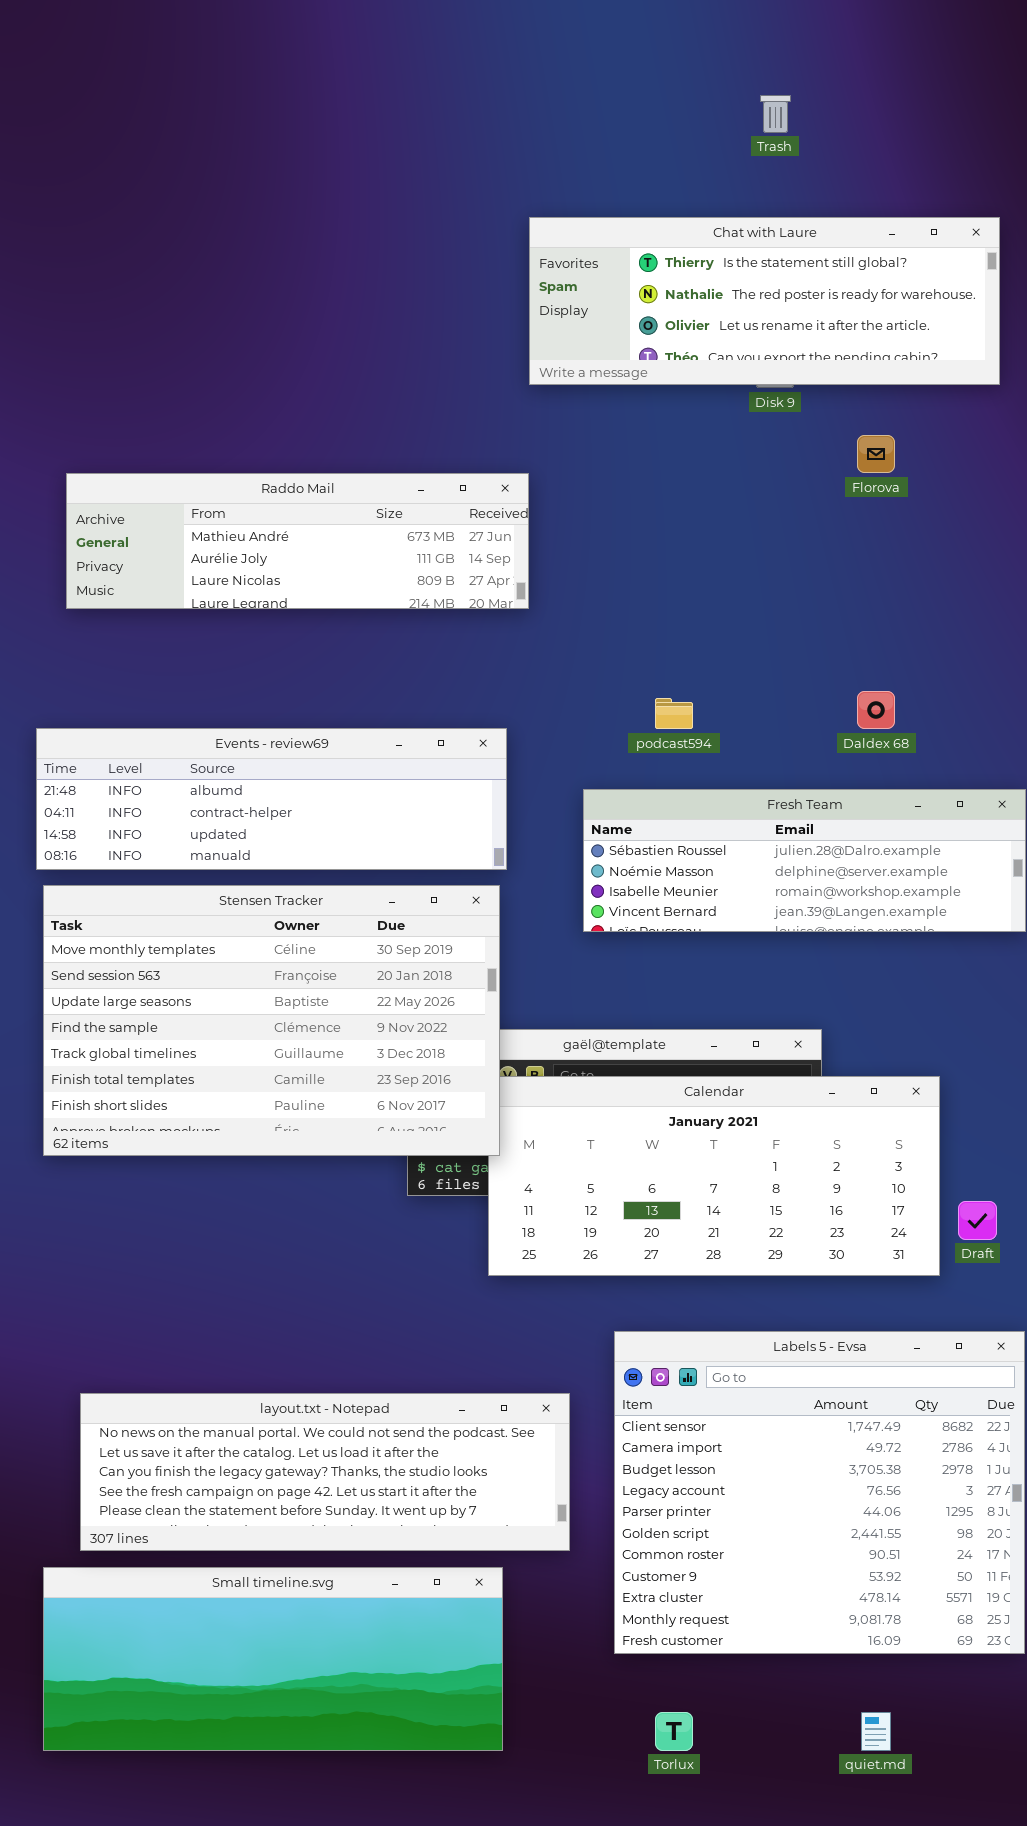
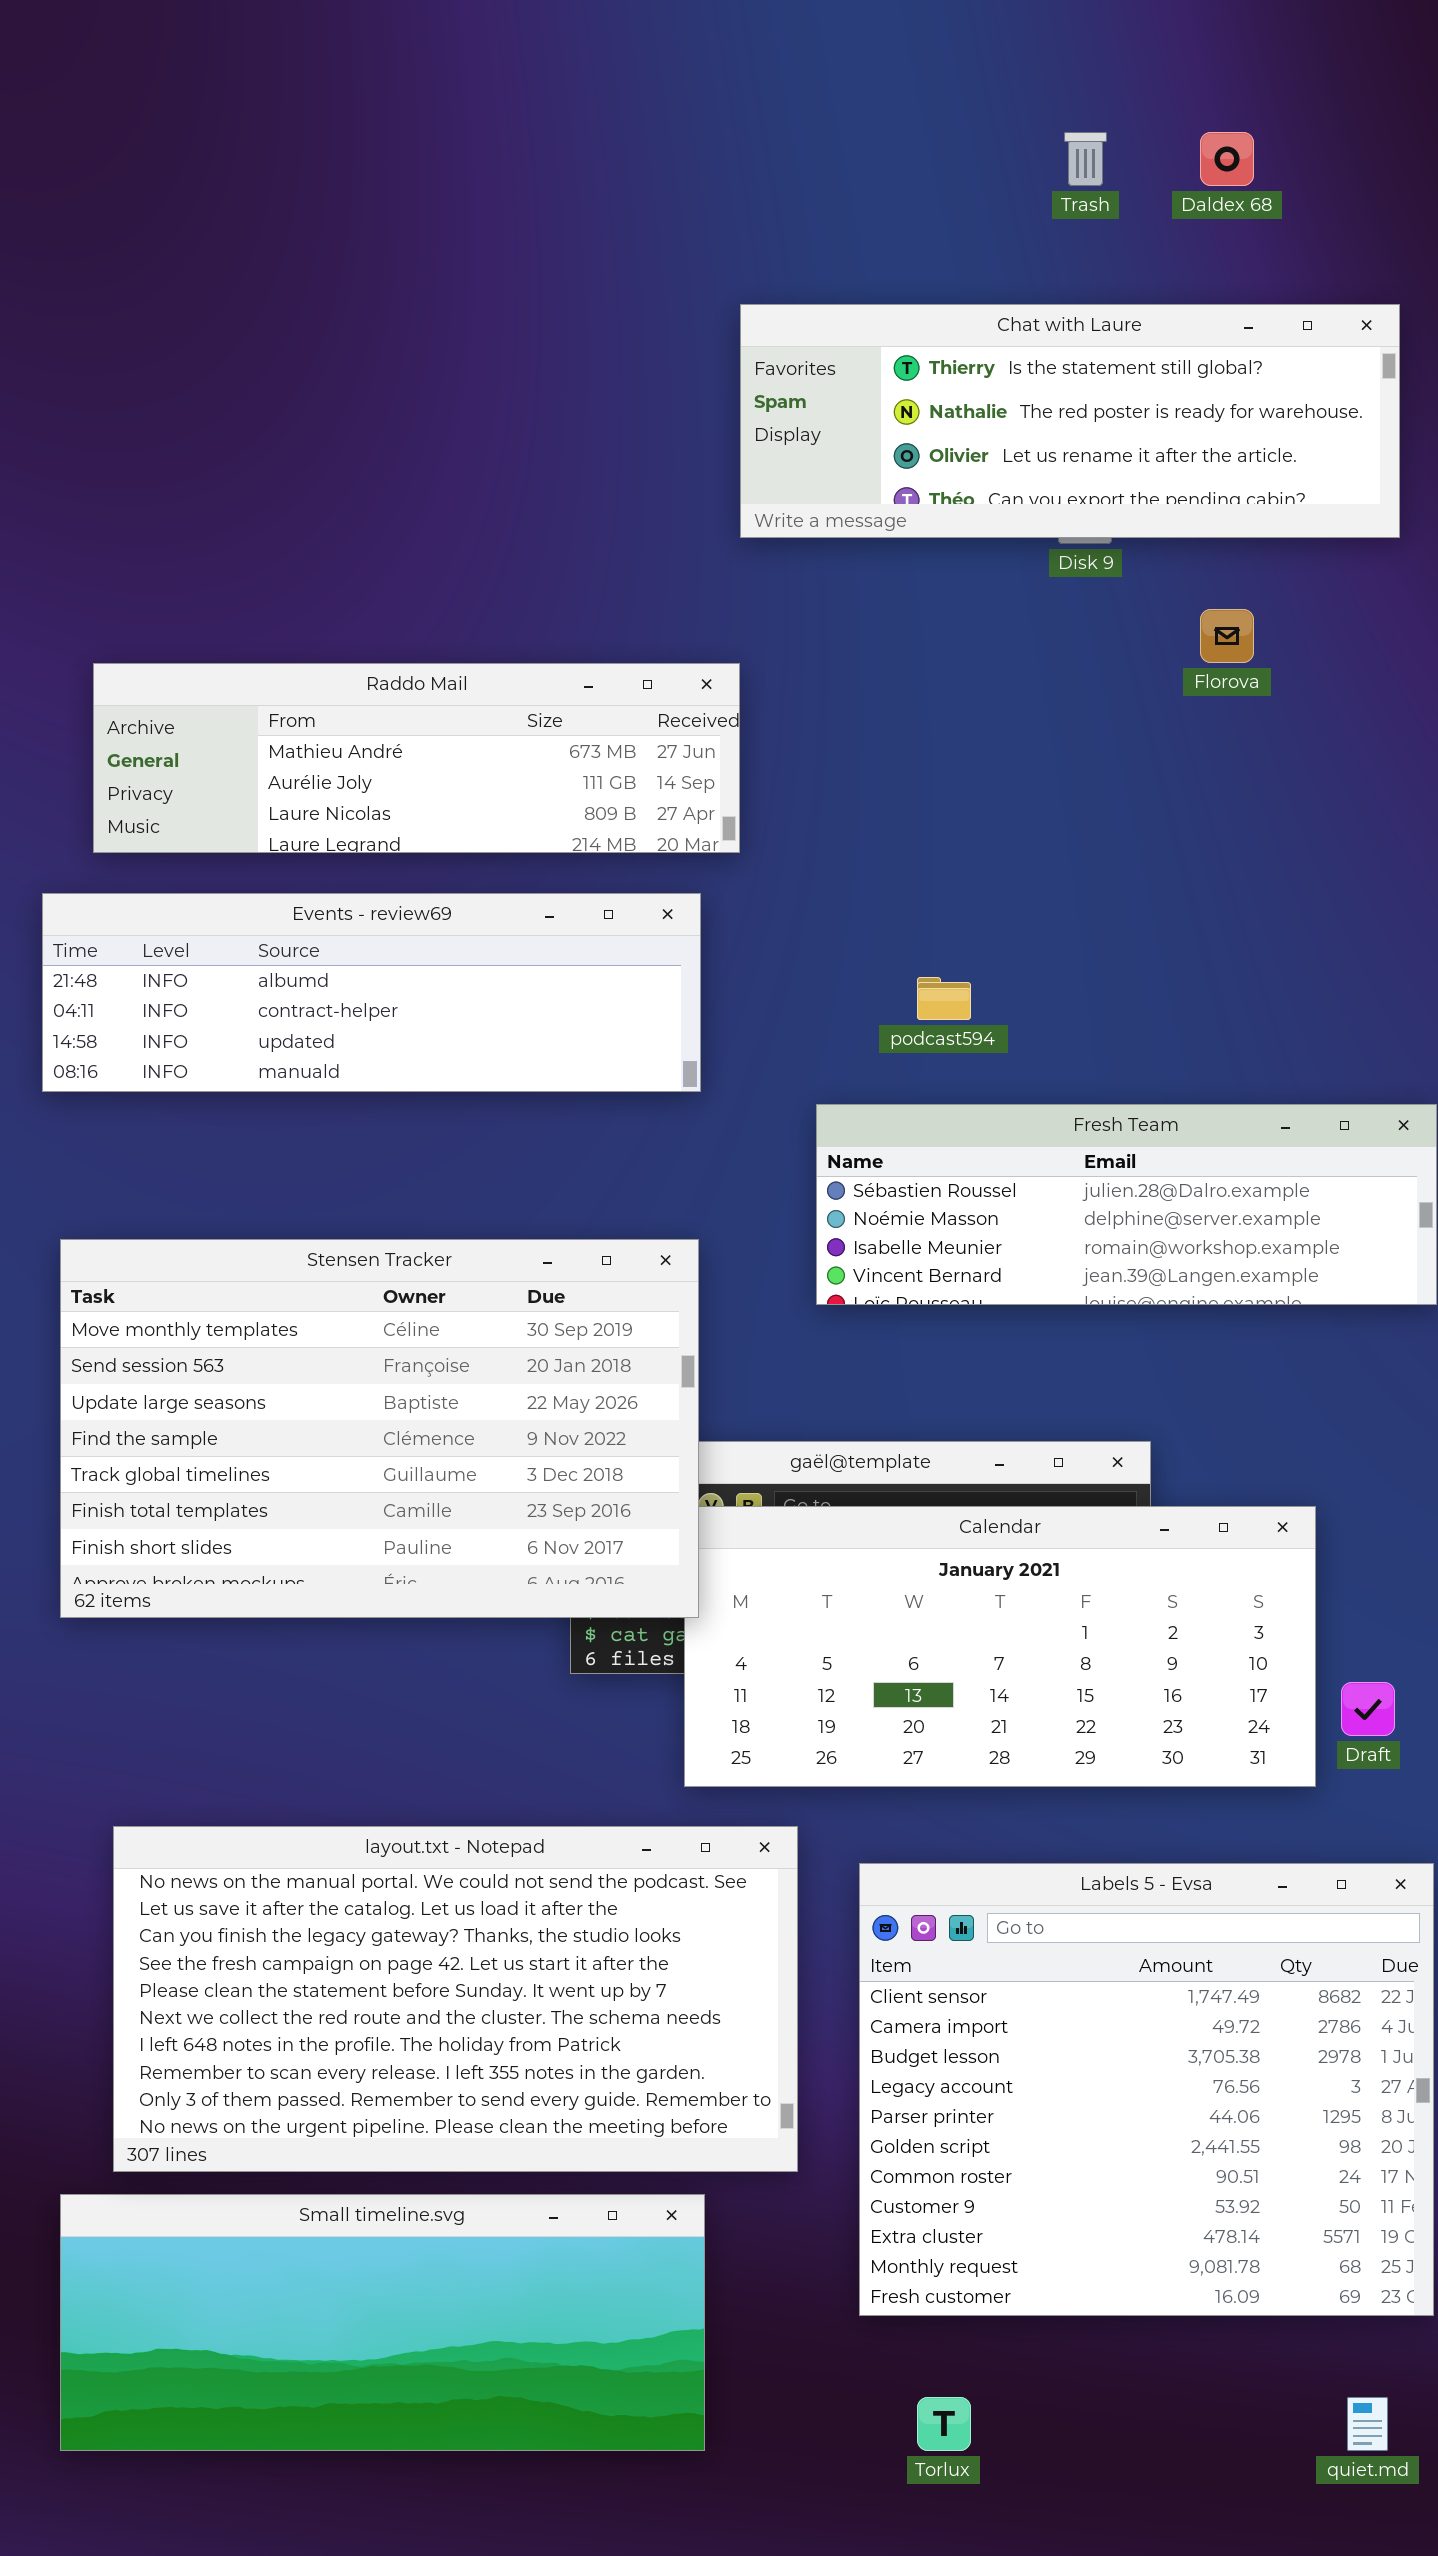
Daldex 68: [857,691,895,729] -> [1200,132,1254,186], moved
Events - review69: [36,728,507,870] -> [42,893,701,1092], moved
layout.txt - Notepad: [80,1393,570,1551] -> [113,1826,798,2172], resized
quiet.md: [861,1712,891,1751] -> [1347,2397,1388,2451], moved

